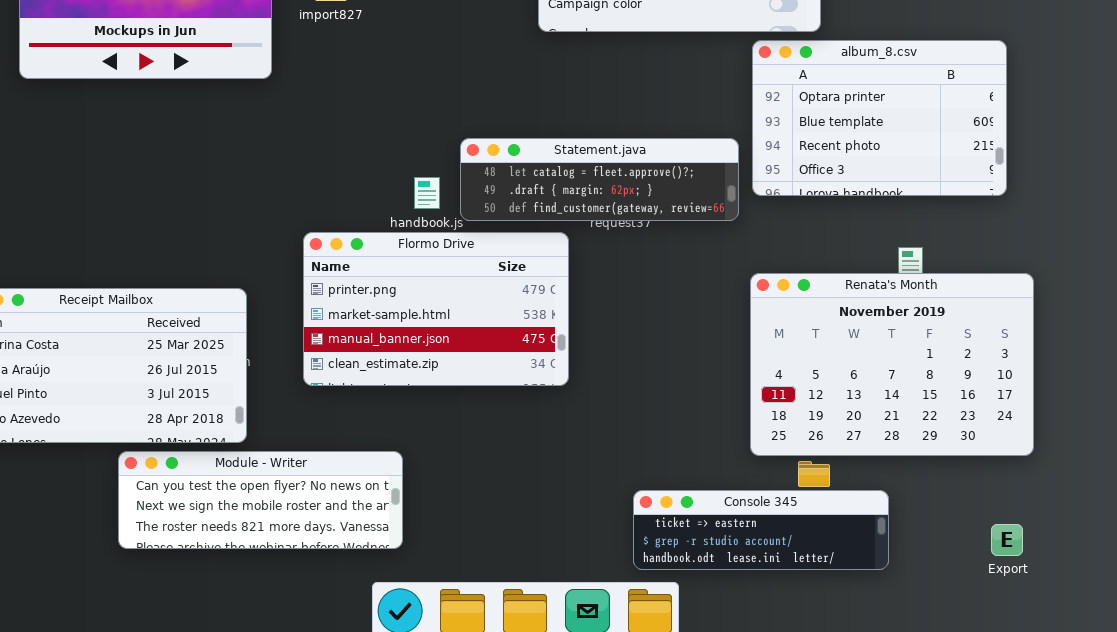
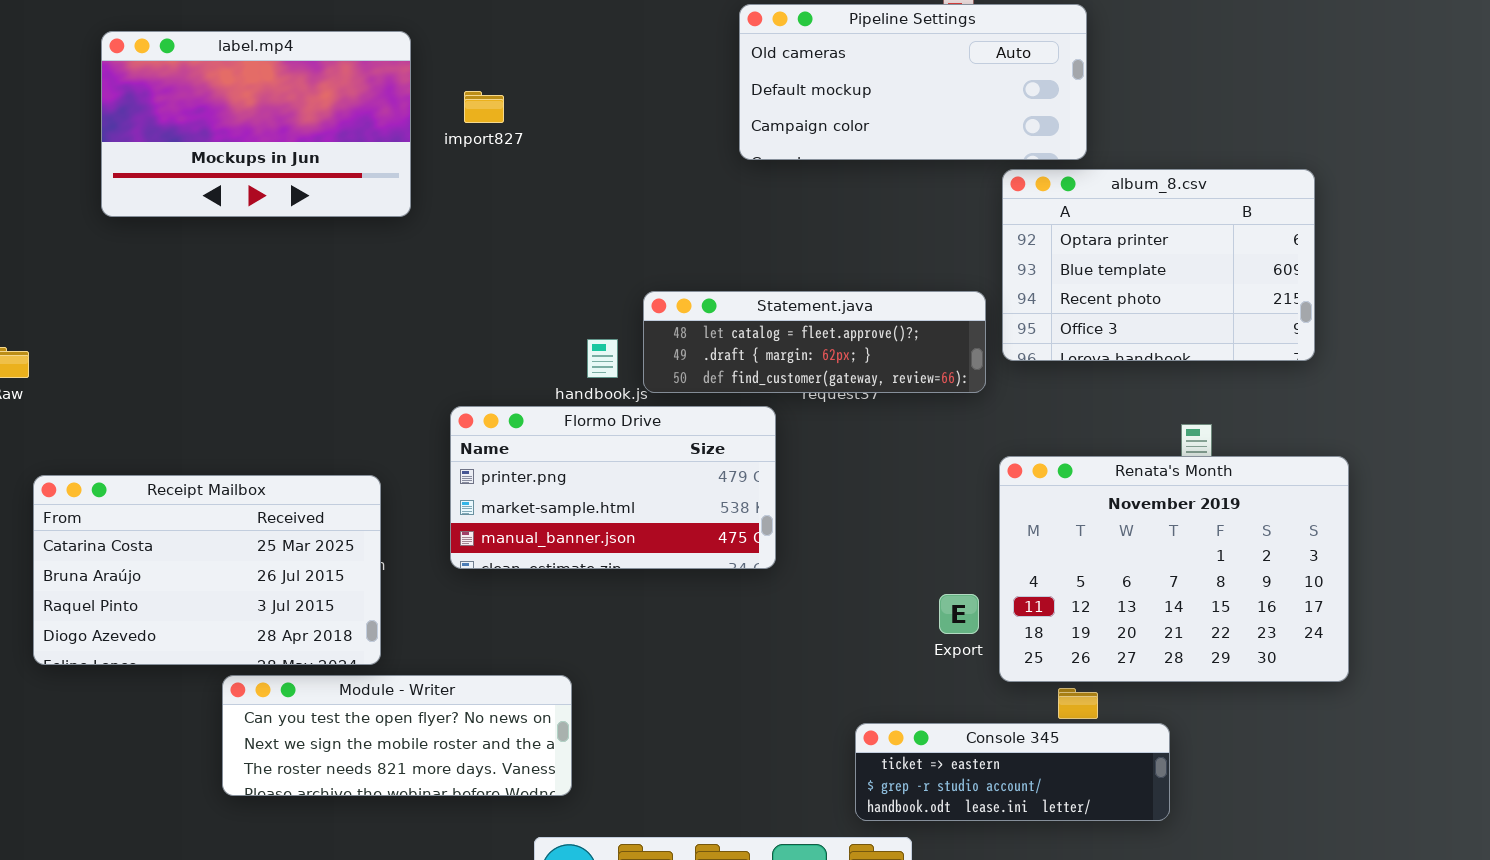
Flormo Drive: [303,232,569,386] -> [450,406,776,569], resized
Export: [991,524,1023,556] -> [939,594,979,634], moved

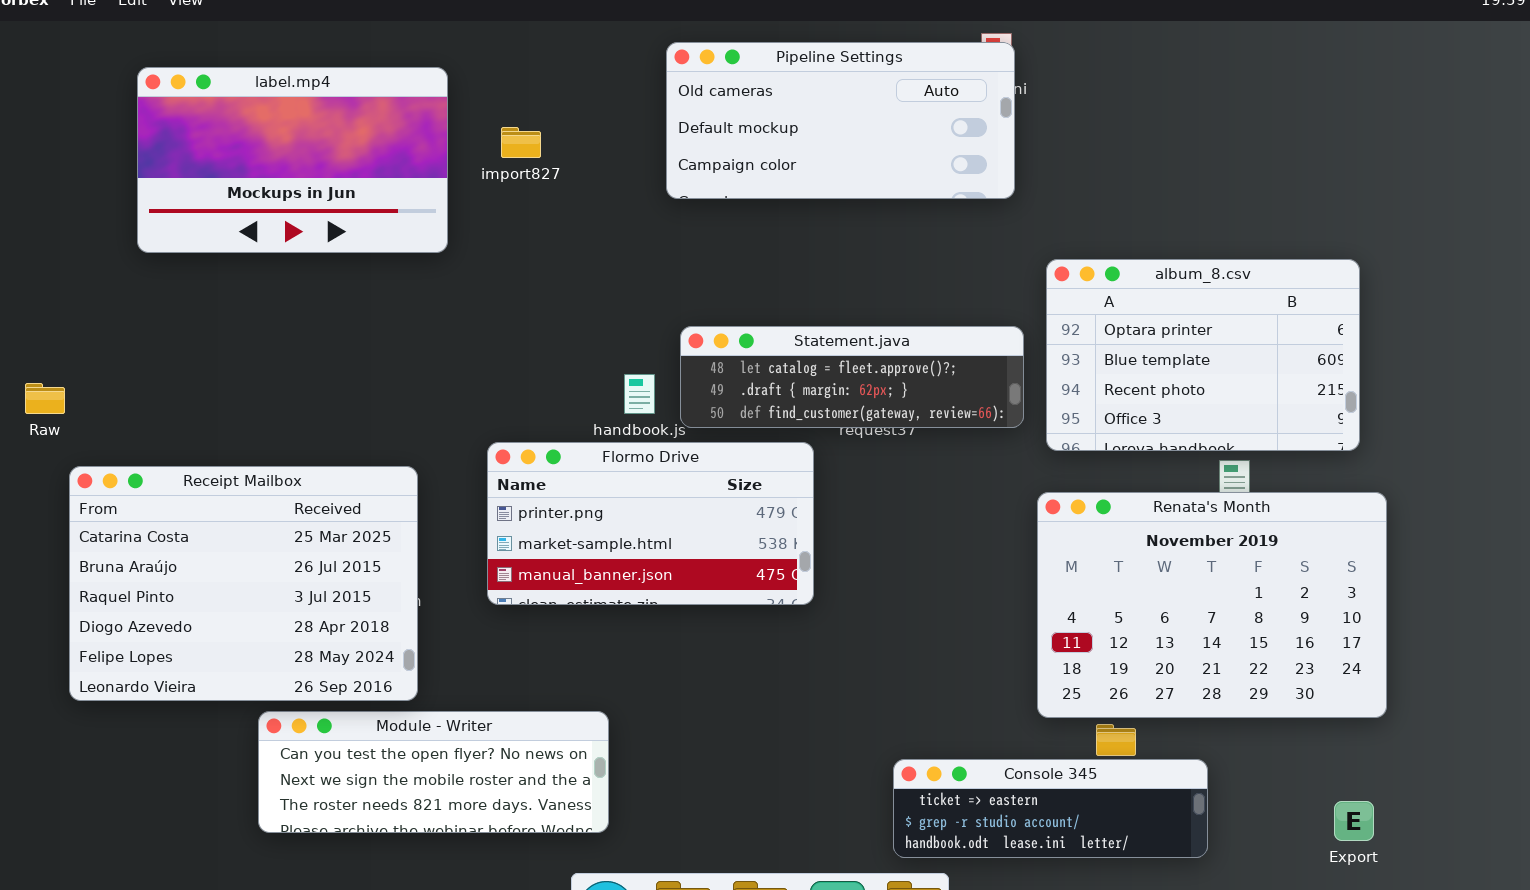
Pipeline Settings: [739,4,1087,160] -> [666,42,1015,199], moved
album_8.csv: [1002,169,1315,361] -> [1046,259,1360,451], moved
Receipt Mailbox: [33,475,381,665] -> [69,466,418,701], resized
Export: [939,594,979,634] -> [1334,801,1374,841], moved

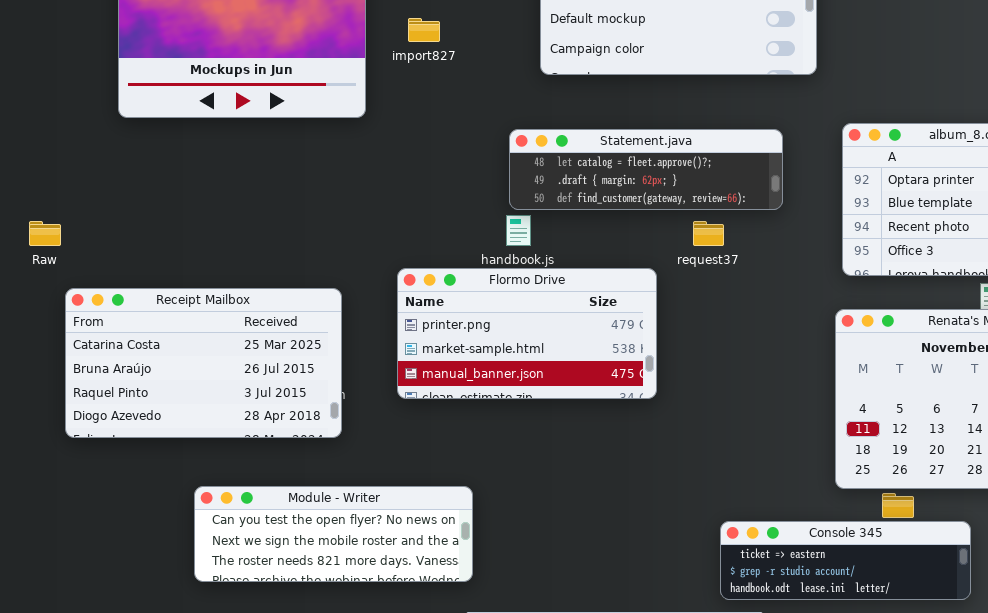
Statement.java: [680,326,1024,428] -> [509,129,783,210], moved
Receipt Mailbox: [69,466,418,701] -> [65,288,342,438], resized
Module - Writer: [258,711,609,833] -> [194,486,473,582], moved

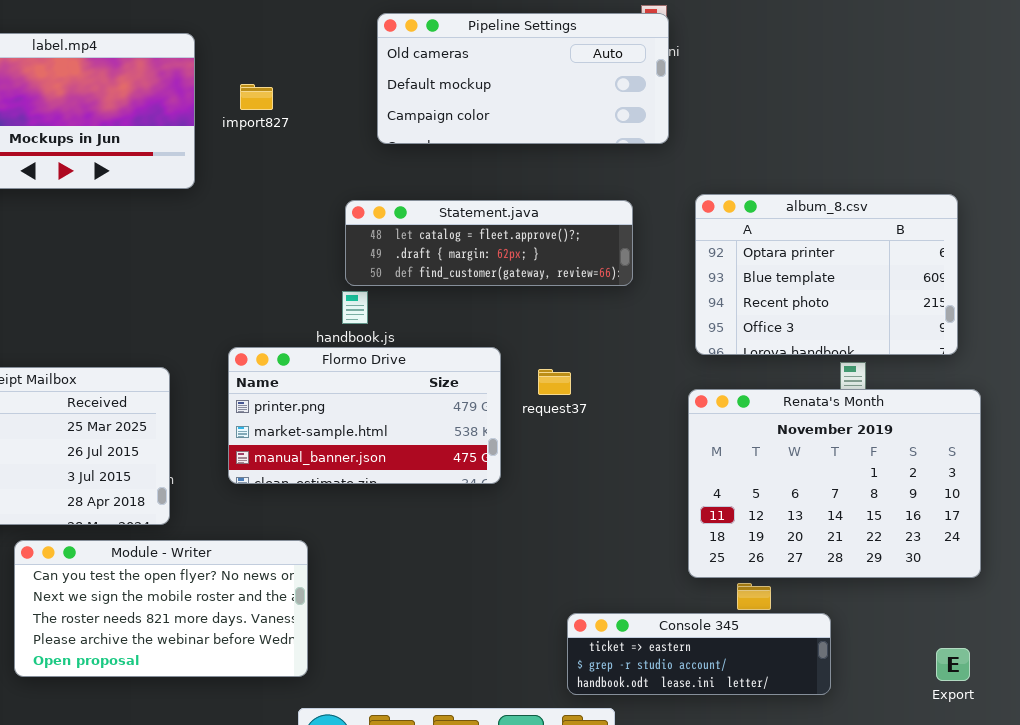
request37: [693,221,724,246] -> [538,369,571,395], moved
Module - Writer: [194,486,473,582] -> [14,540,308,677], resized

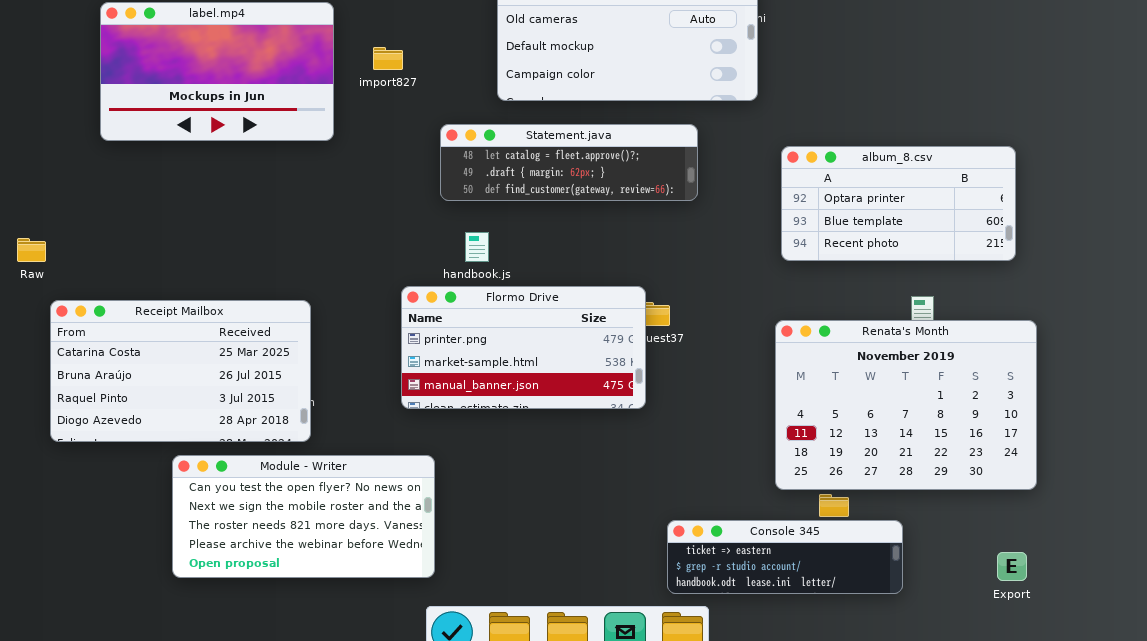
album_8.csv: [695,194,958,355] -> [781,146,1016,261], resized
Statement.java: [345,200,633,286] -> [440,124,698,201], moved
Flormo Drive: [228,347,501,484] -> [401,286,646,409], moved

